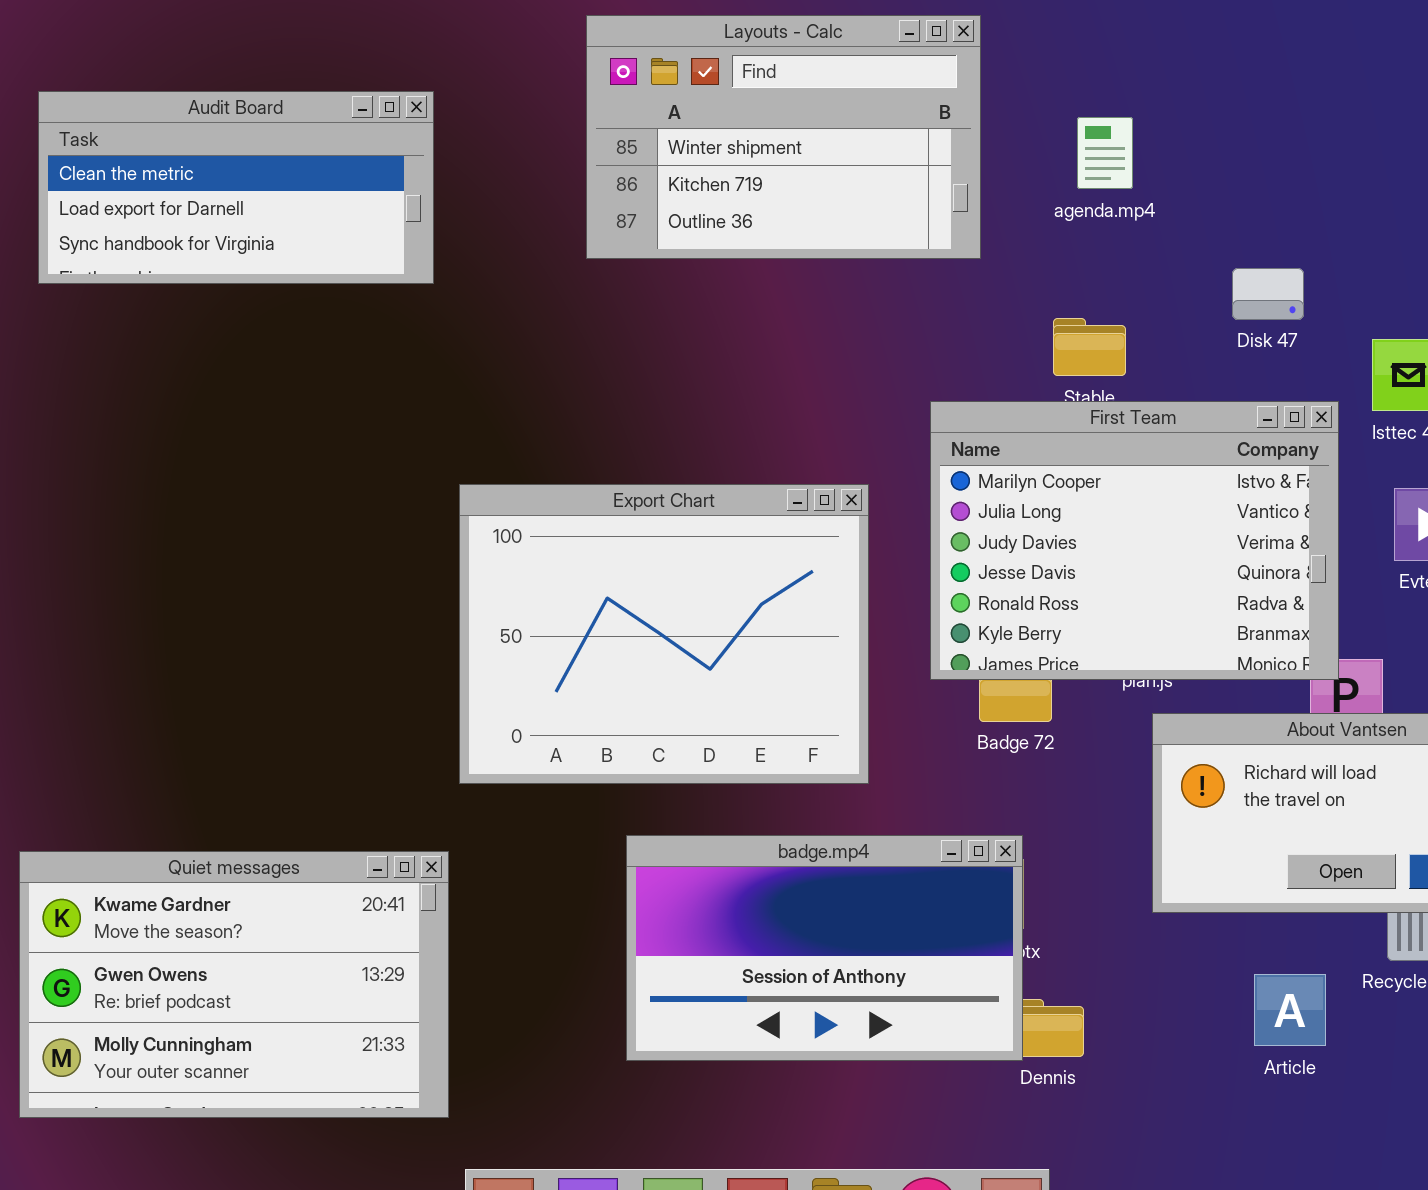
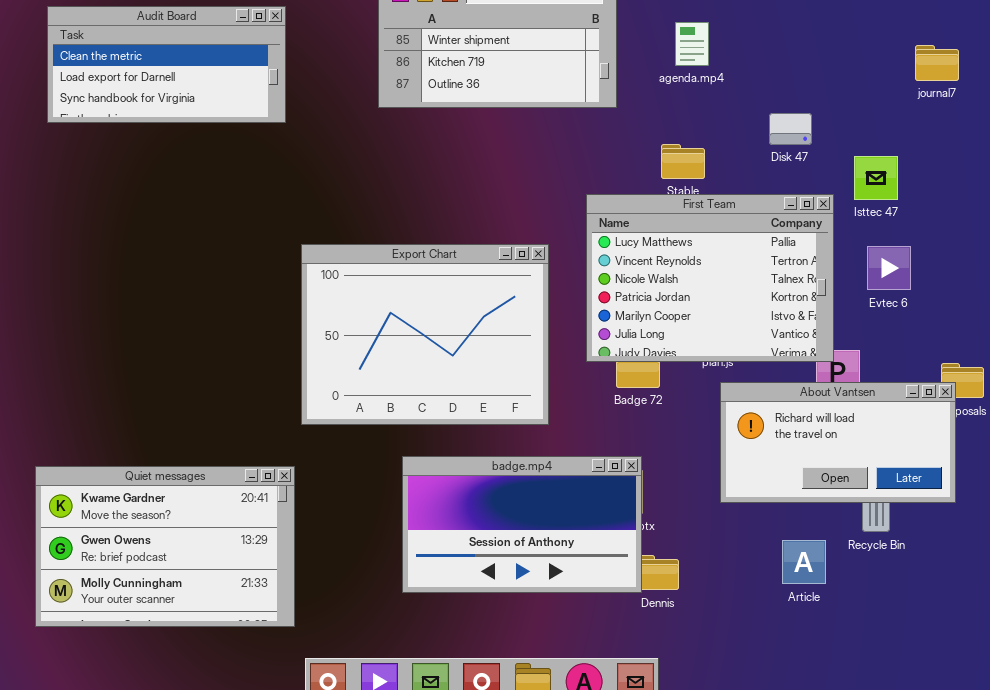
First Team: [930,401,1339,680] -> [586,194,834,362], scrolled up 4 rows

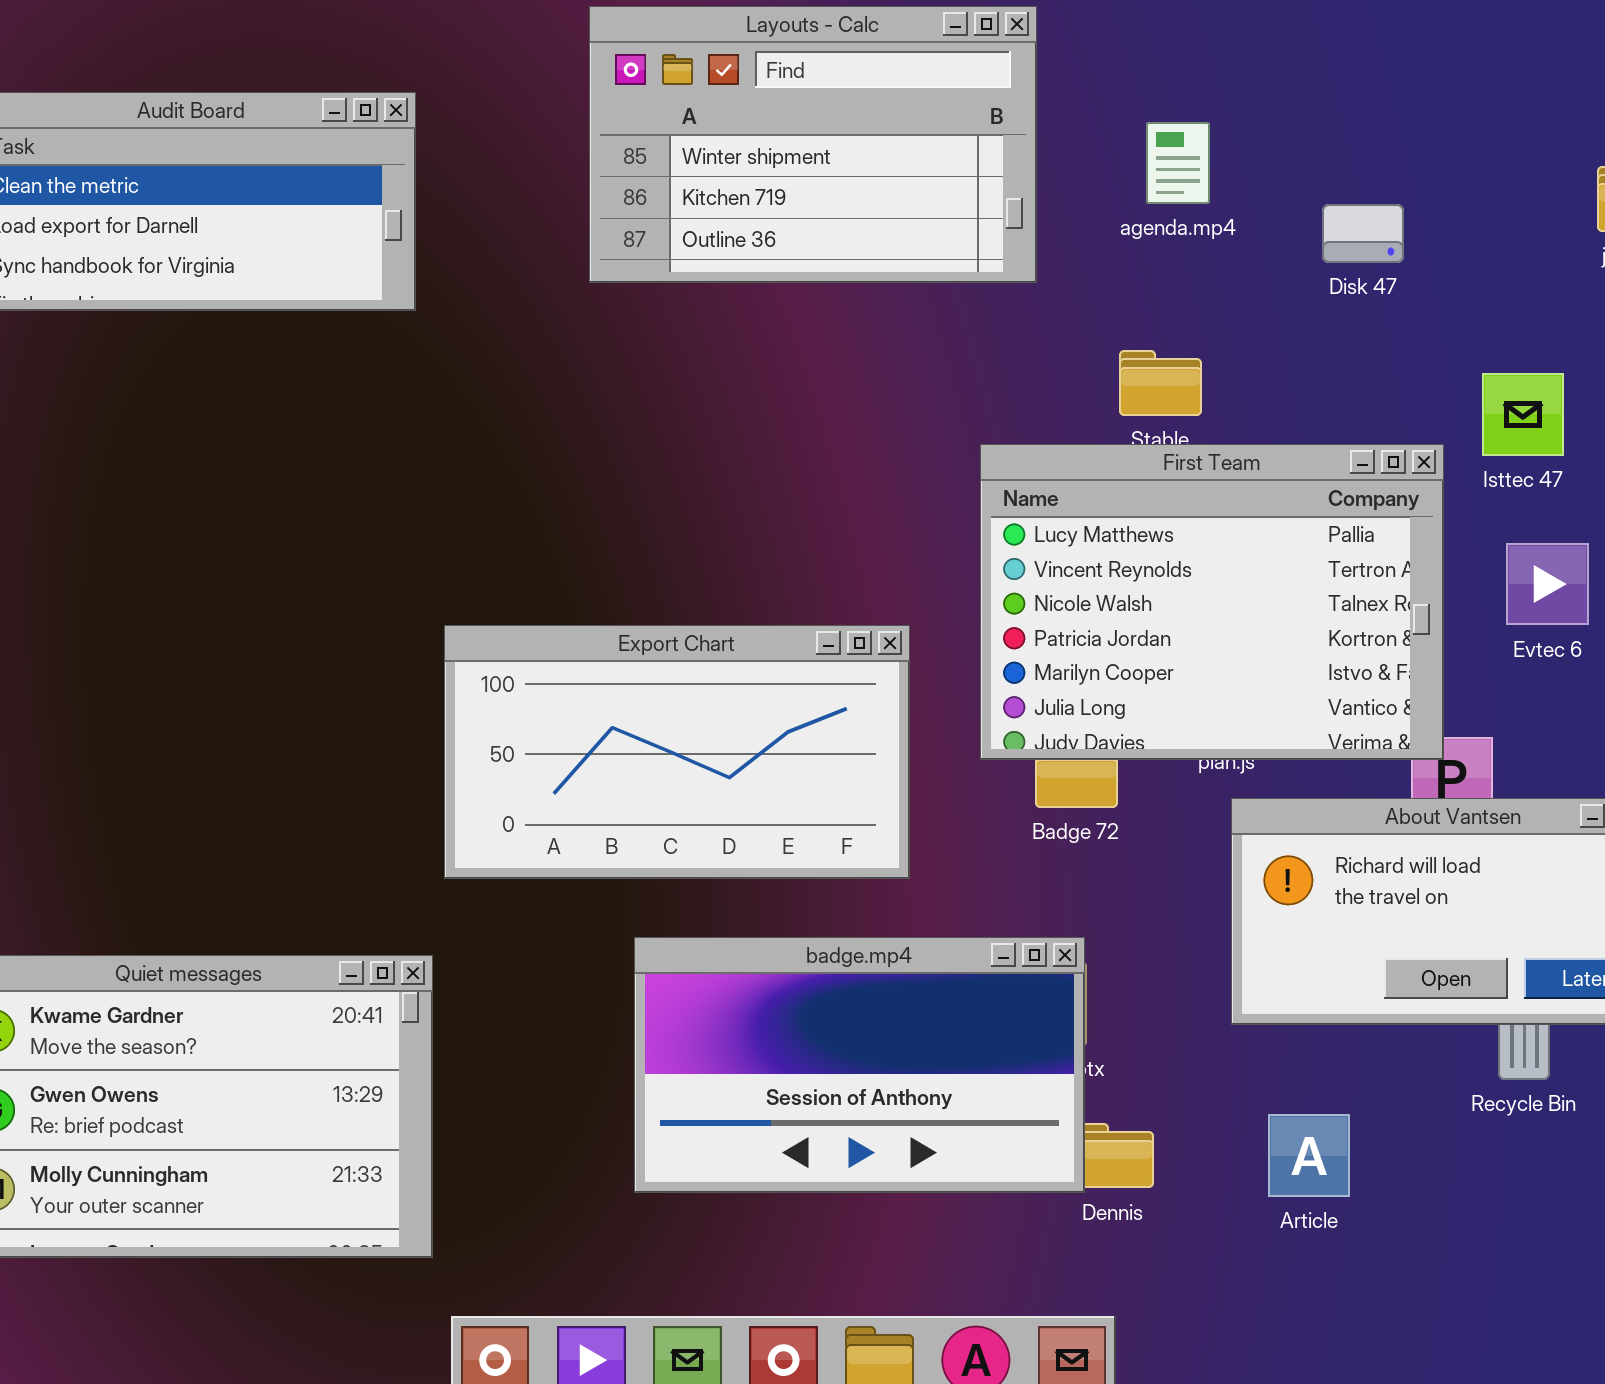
Disk 47: [769,113,812,145] -> [1322,204,1404,263], moved
Export Chart: [301,244,549,425] -> [444,625,910,879], resized
Article: [782,540,826,584] -> [1268,1114,1350,1197], moved

